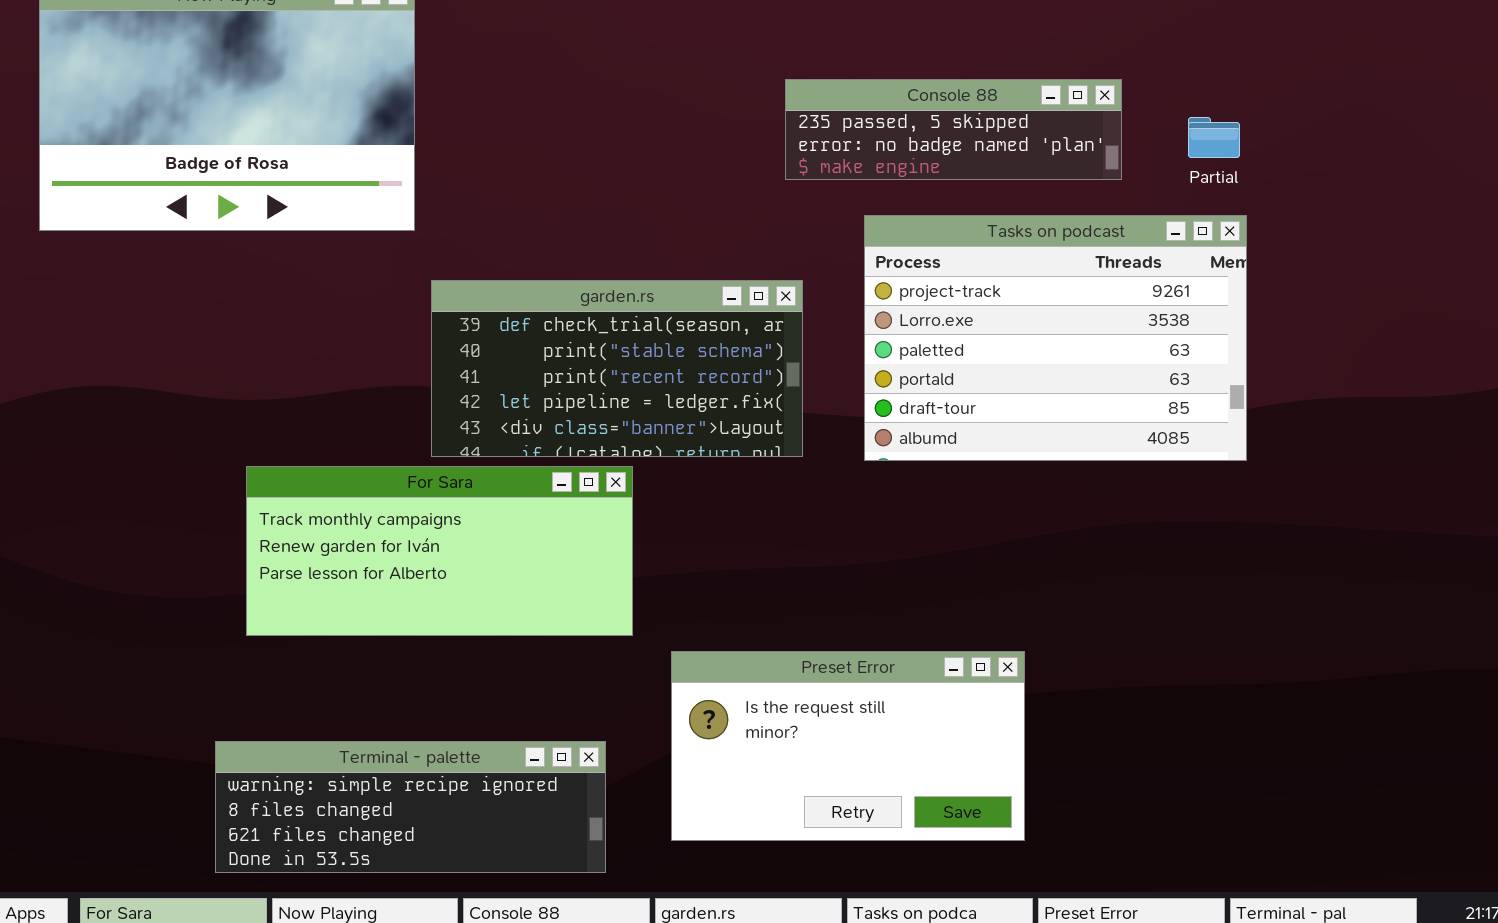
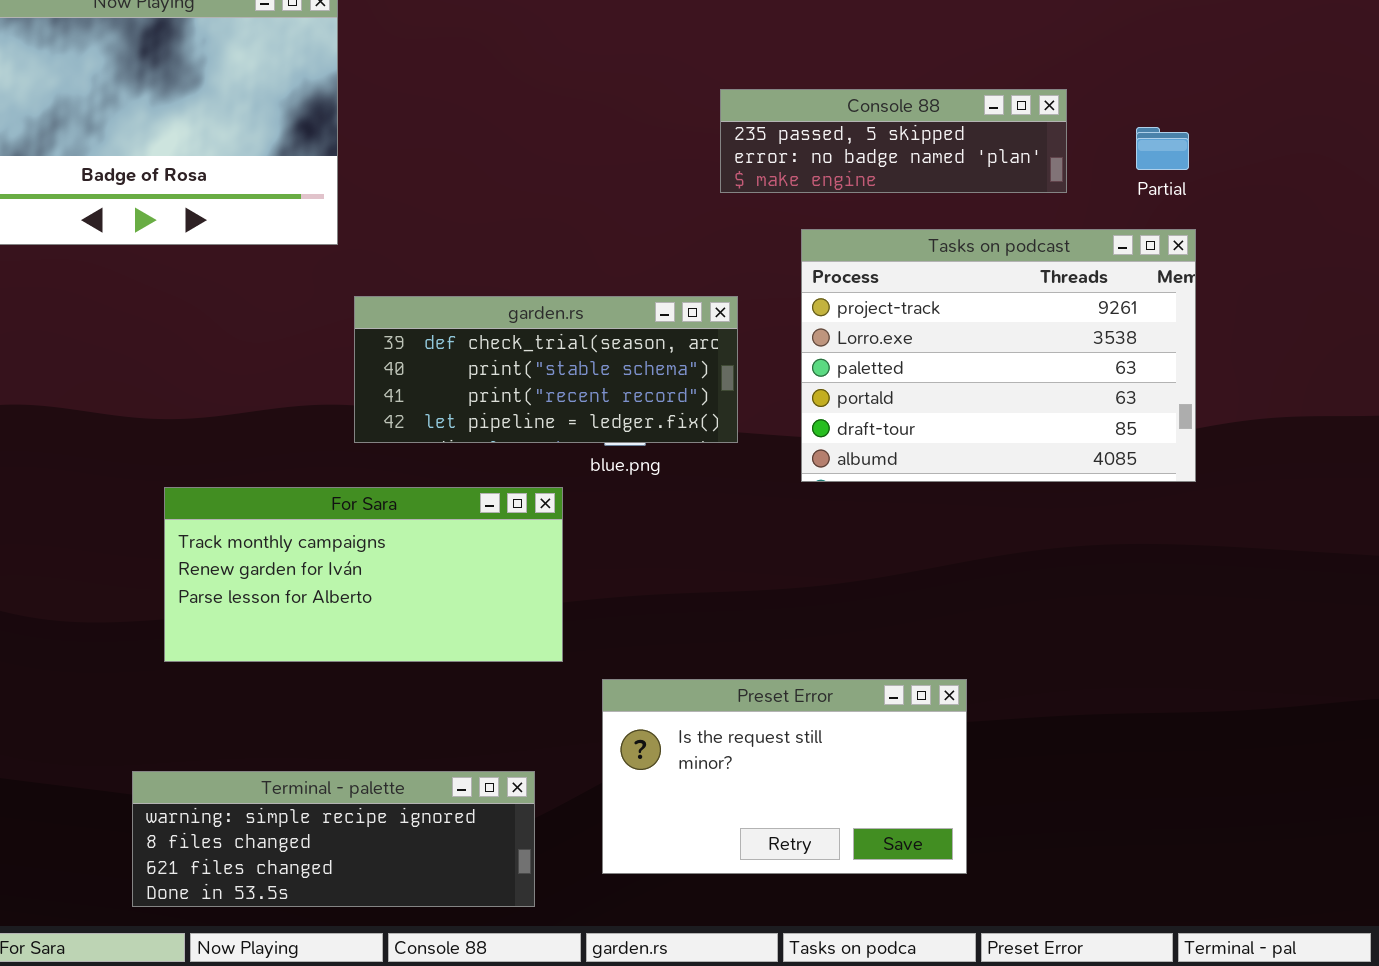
garden.rs: [431,280,803,457] -> [354,296,738,443], resized

